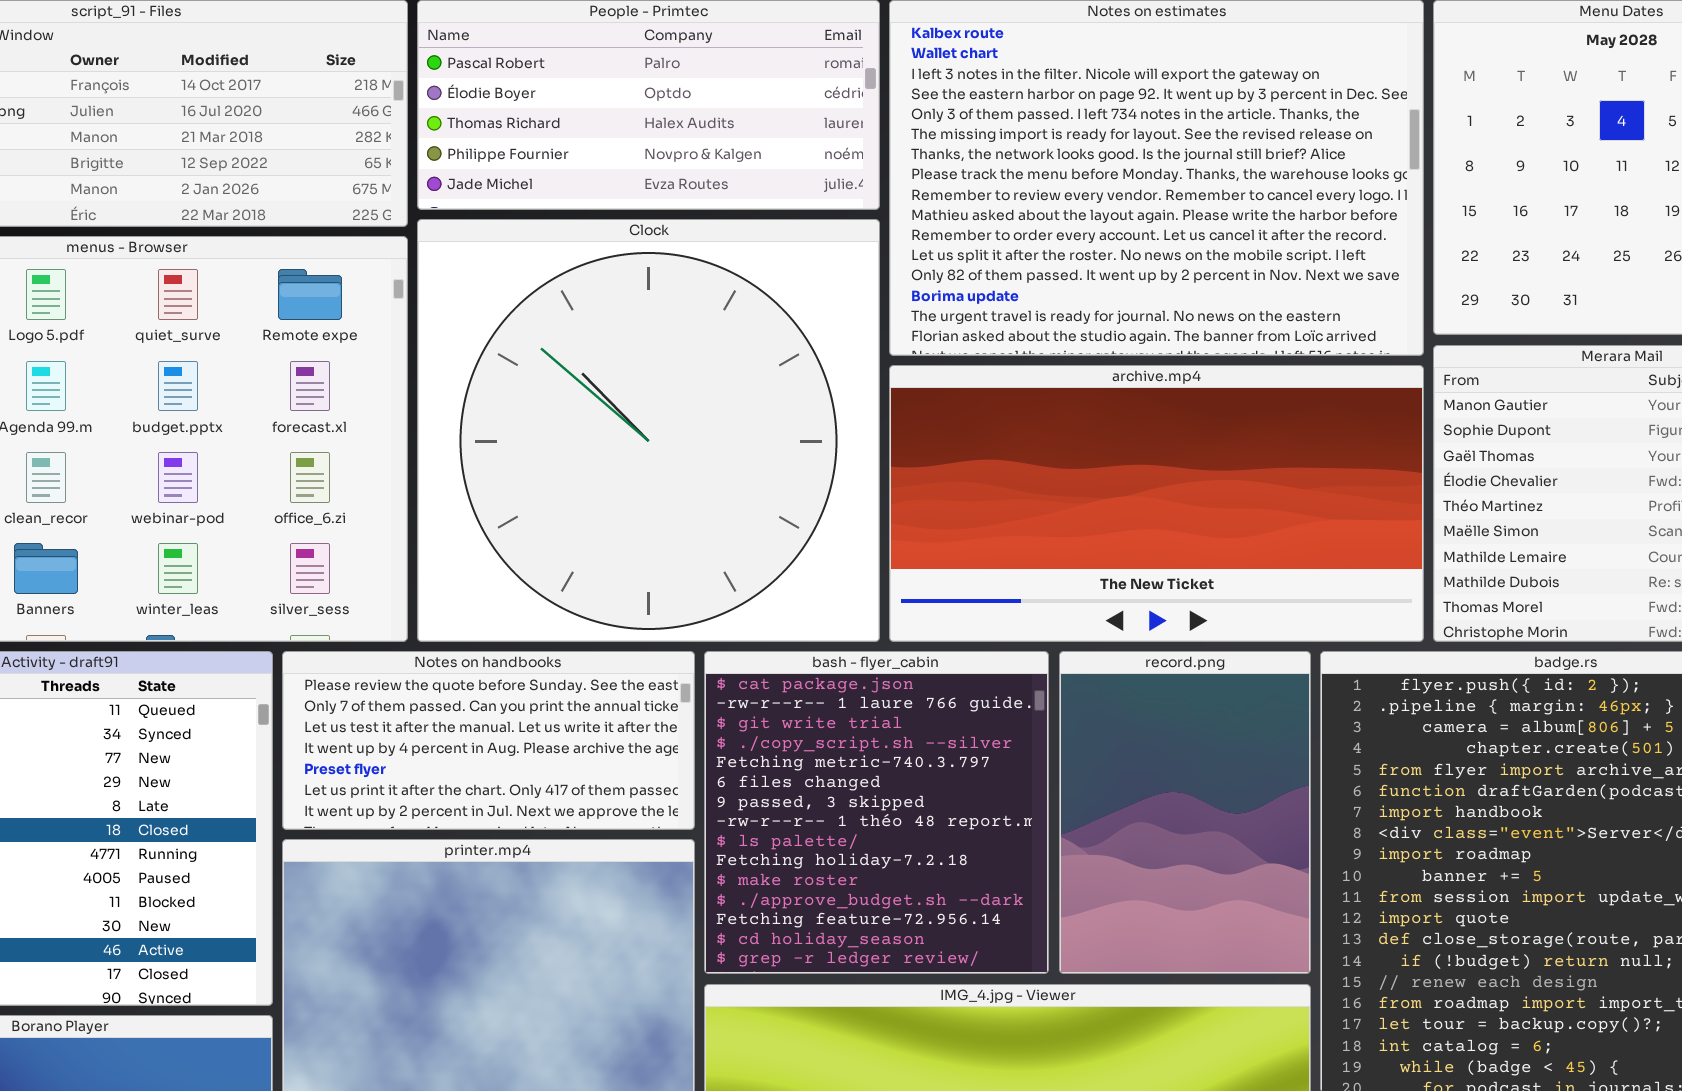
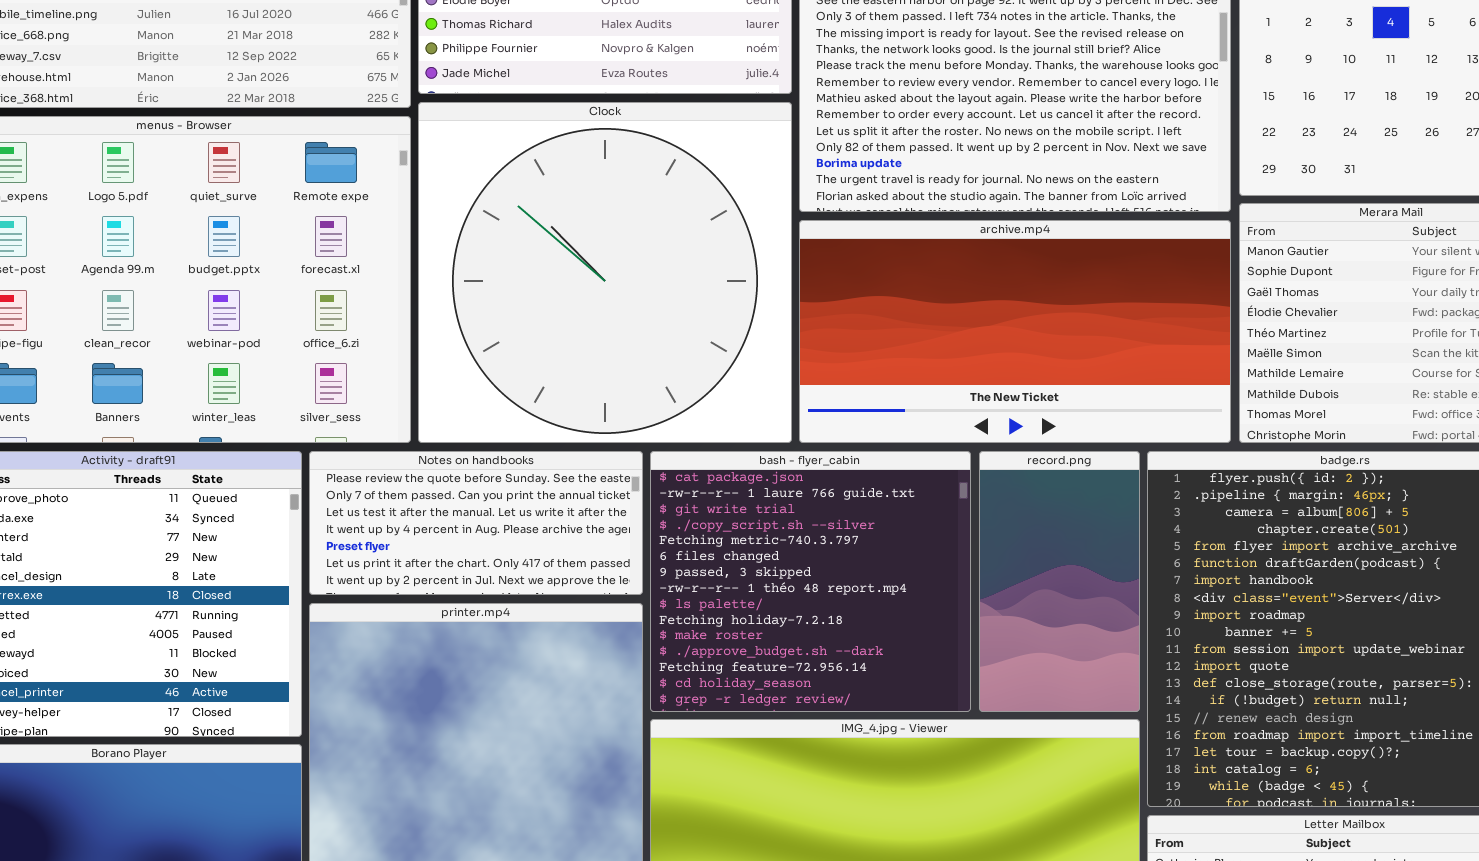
bash - flyer_cabin: [704,651,1049,974] -> [650,451,971,712], resized
record.png: [1059,651,1311,974] -> [979,451,1140,712], resized

